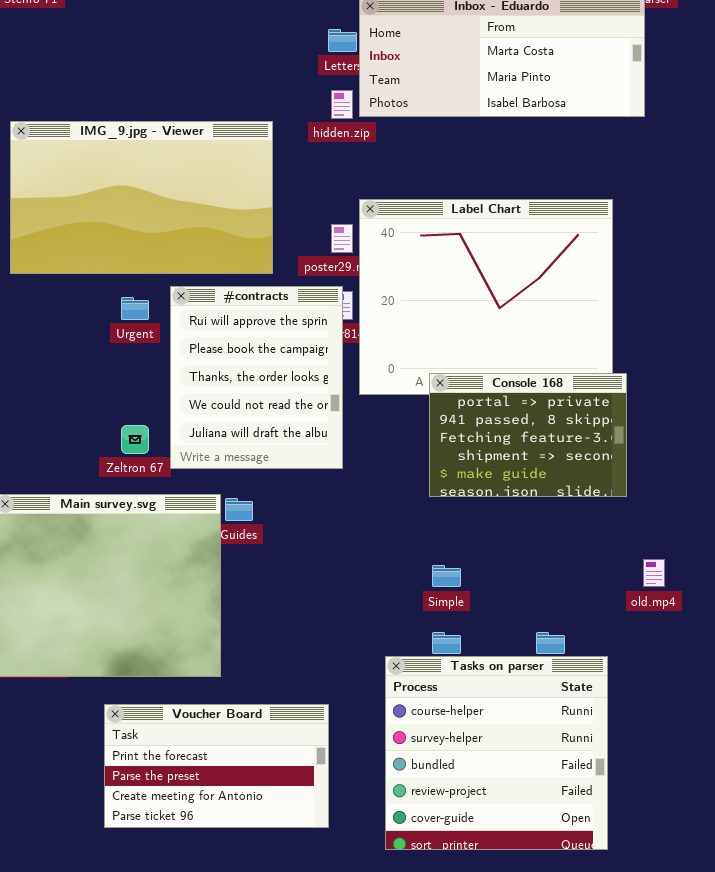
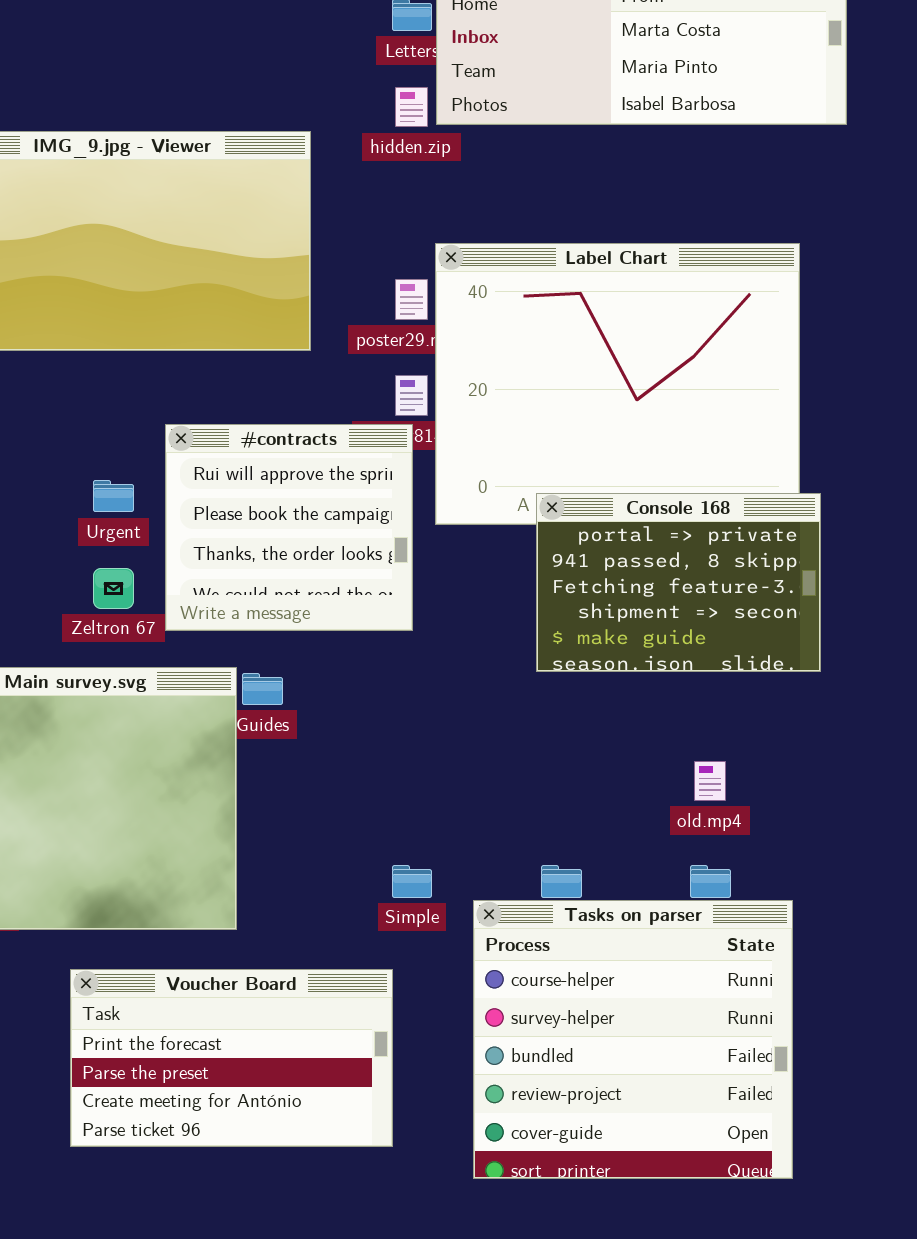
#contracts: [170,286,343,469] -> [165,424,413,631], resized
Urgent: [121,297,149,320] -> [93,480,134,512], moved
old.mp4: [643,559,665,587] -> [694,761,726,801], moved
Simple: [432,565,461,587] -> [392,865,432,898], moved

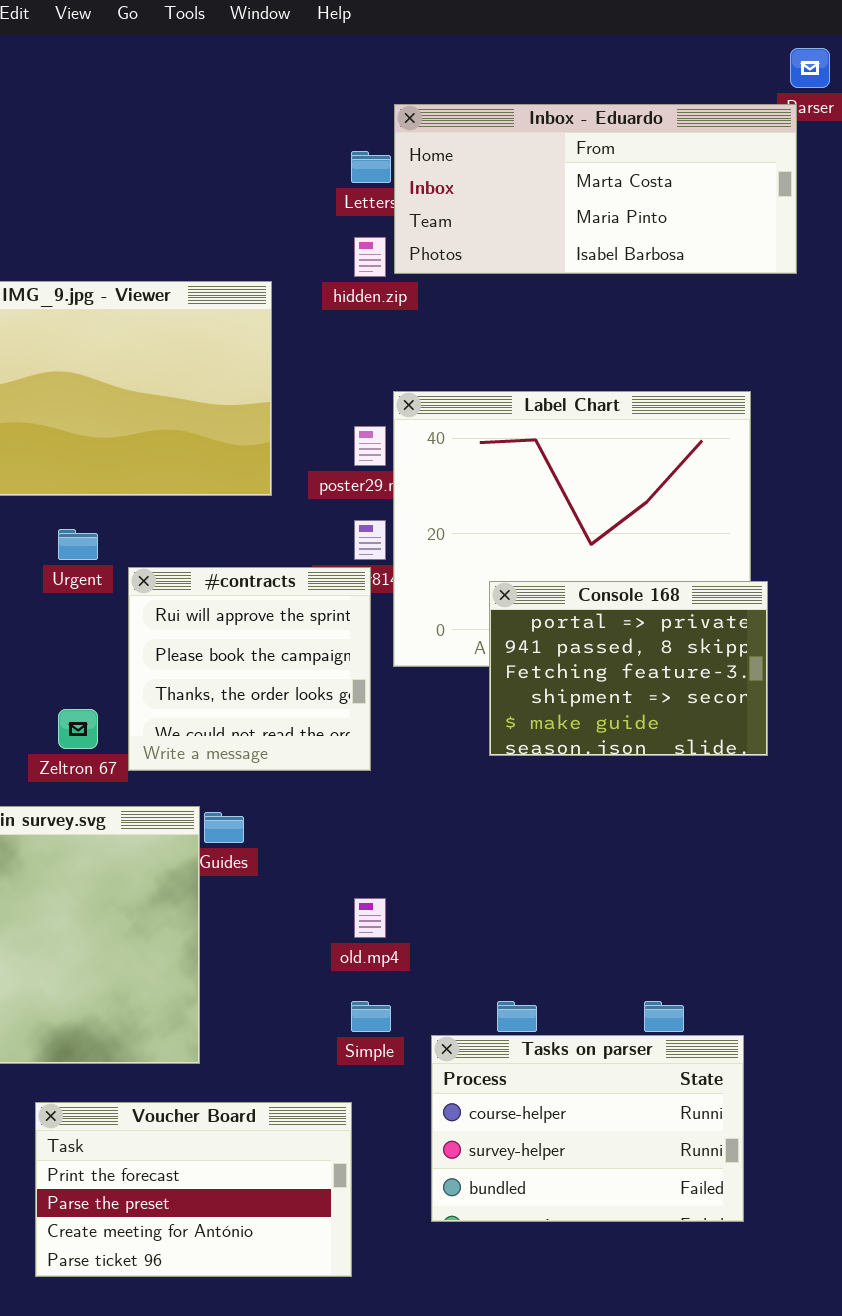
Urgent: [93,480,134,512] -> [58,529,98,560], moved
Console 168: [536,493,821,672] -> [489,581,768,756], moved
old.mp4: [694,761,726,801] -> [354,898,386,938], moved
Tasks on parser: [473,900,793,1179] -> [431,1035,744,1222], resized

